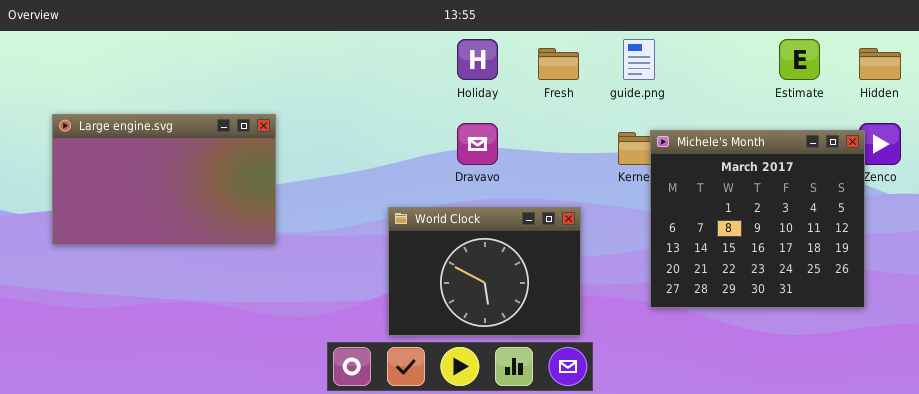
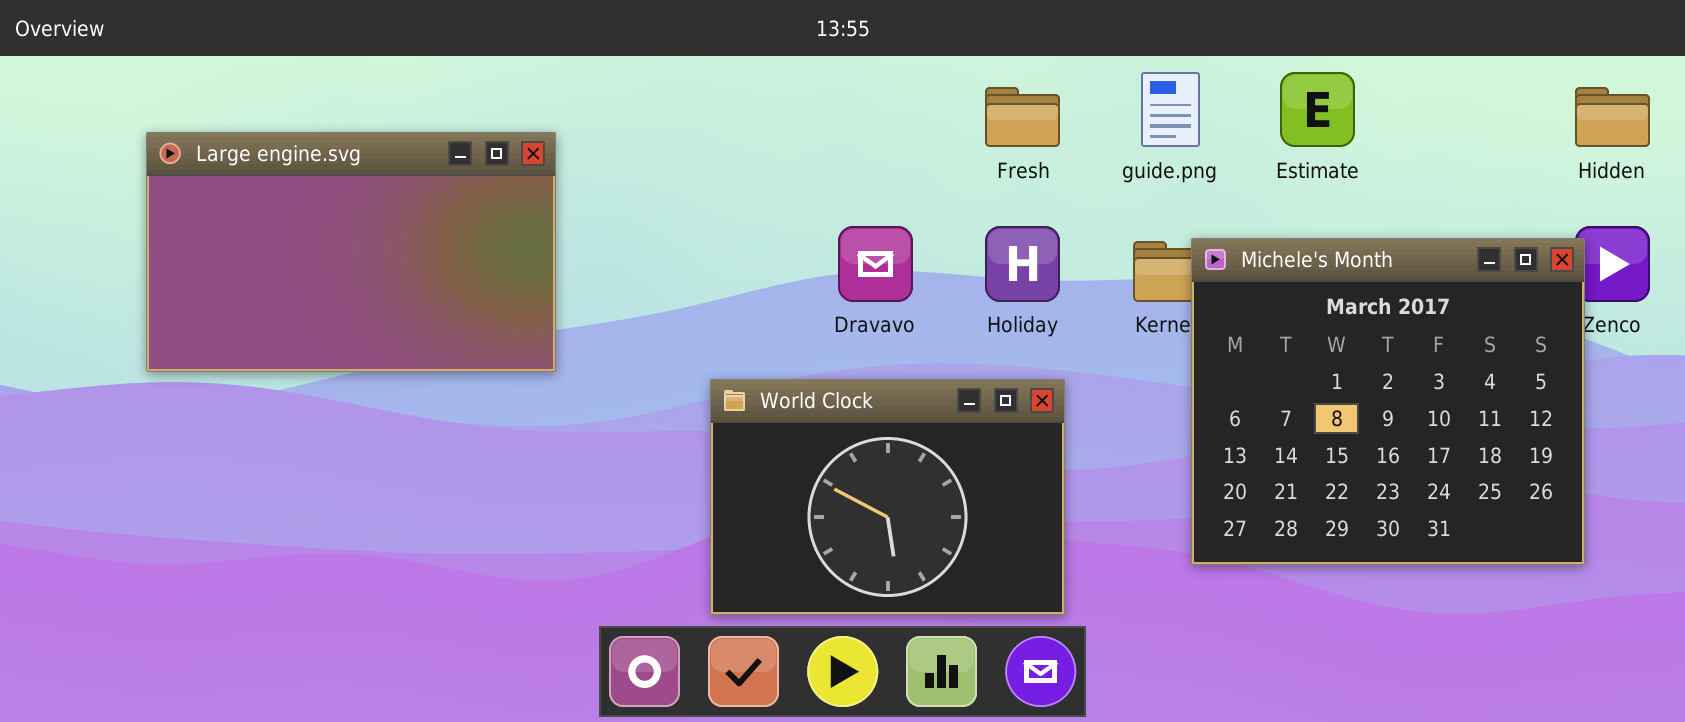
Holiday: [457,39,498,80] -> [985,226,1060,302], moved
Estimate: [779,39,820,80] -> [1280,72,1355,147], moved
Large engine.svg: [52,114,276,245] -> [146,132,556,372], moved

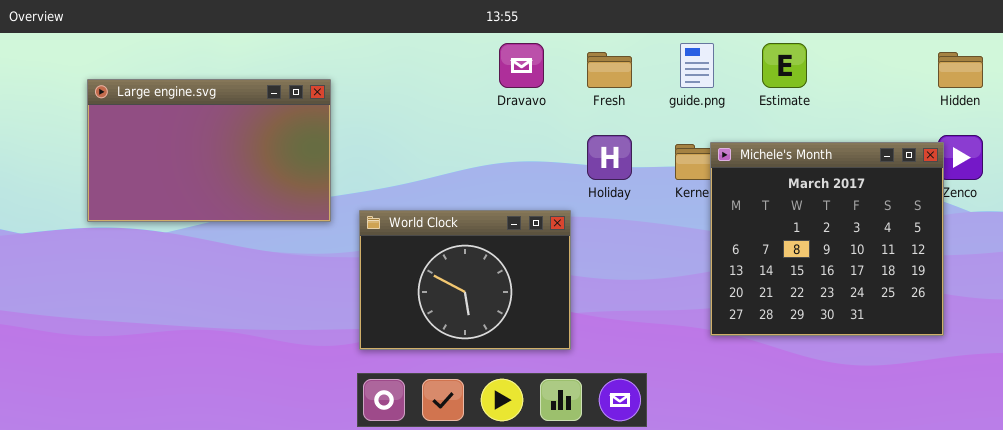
Dravavo: [838,226,913,302] -> [499,43,544,88], moved
World Clock: [710,379,1065,615] -> [359,210,571,350], moved

